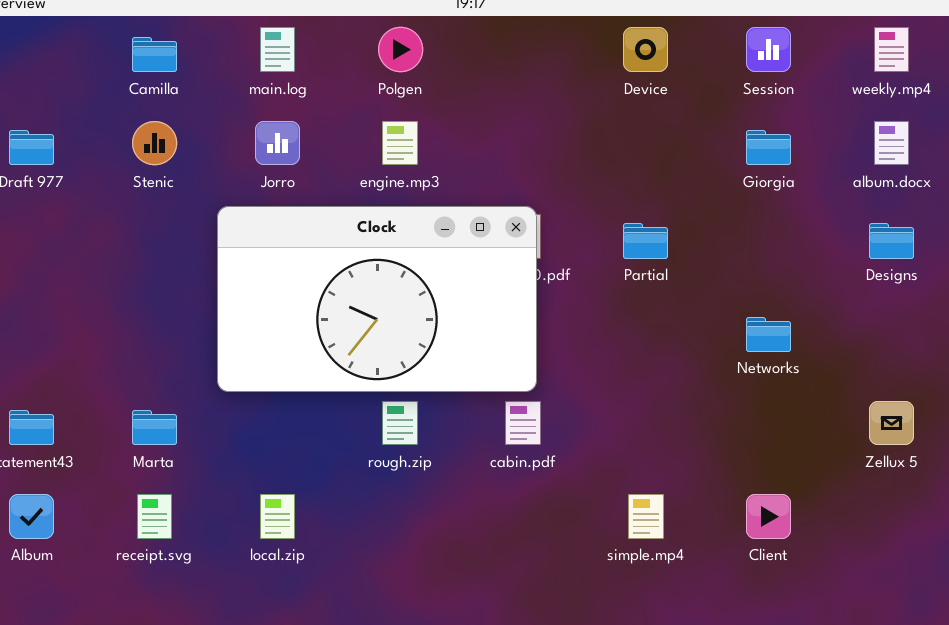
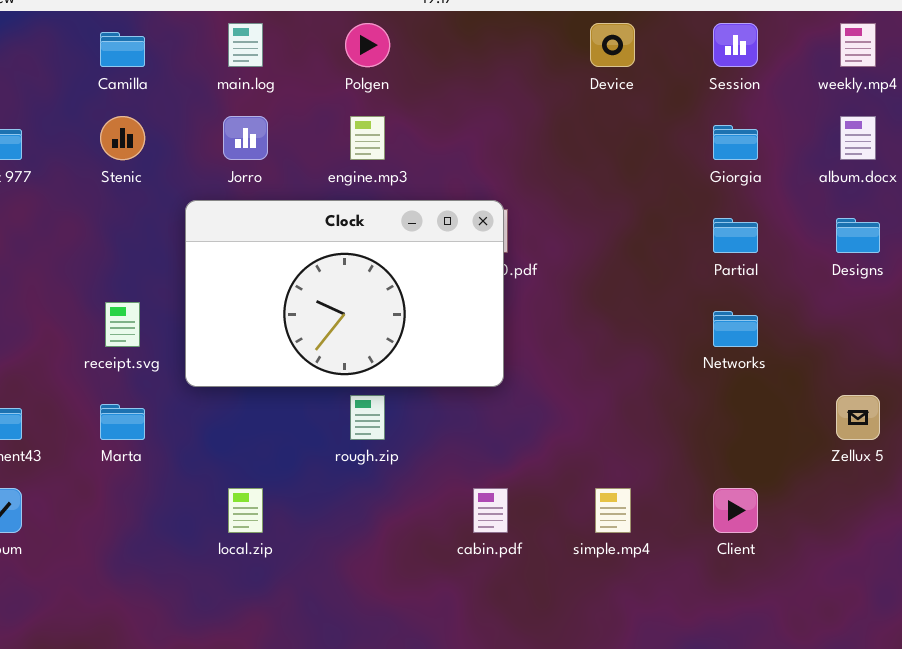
Partial: [623,223,668,259] -> [713,218,758,253], moved
cabin.pdf: [505,401,541,445] -> [473,488,508,533], moved
receipt.svg: [137,494,172,539] -> [105,302,140,347], moved

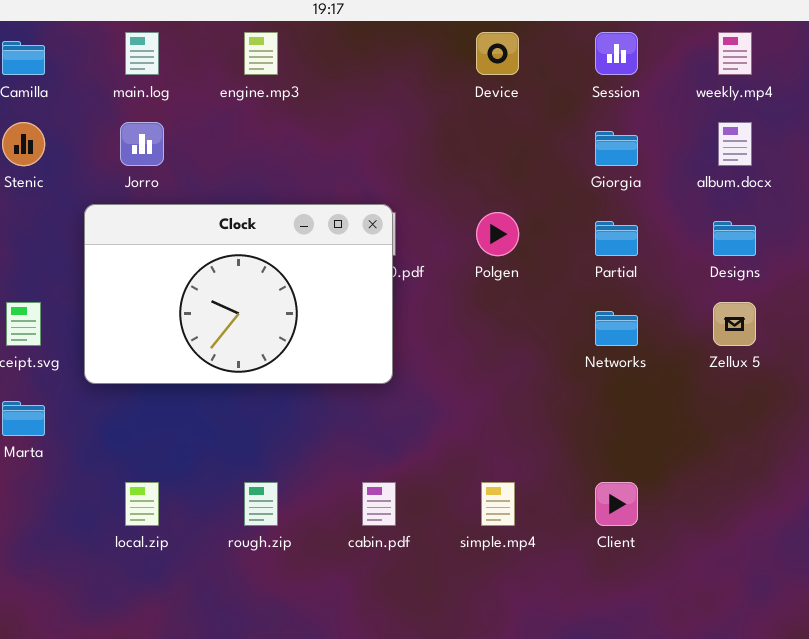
Polgen: [345,23,390,67] -> [476,212,519,256], moved
engine.mp3: [350,116,385,160] -> [244,32,278,75], moved
rough.zip: [350,395,385,440] -> [244,482,278,526], moved
Zellux 5: [836,395,880,440] -> [713,302,756,346], moved

